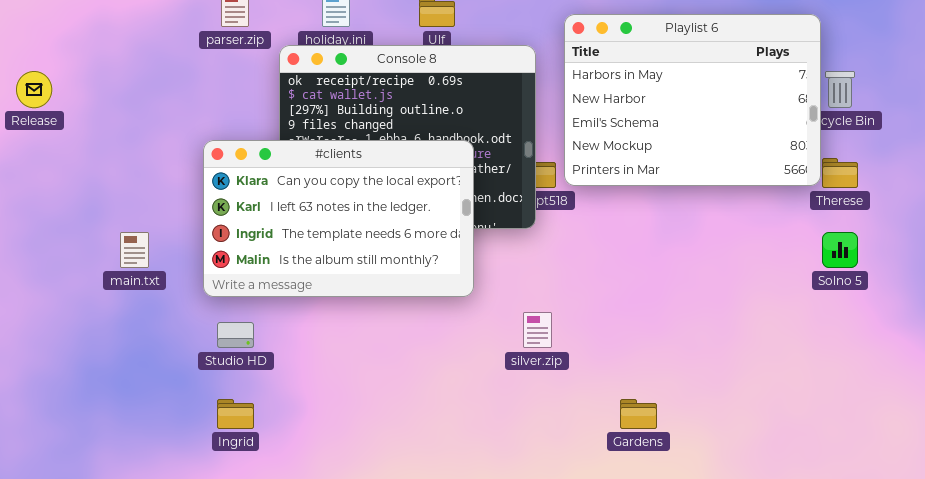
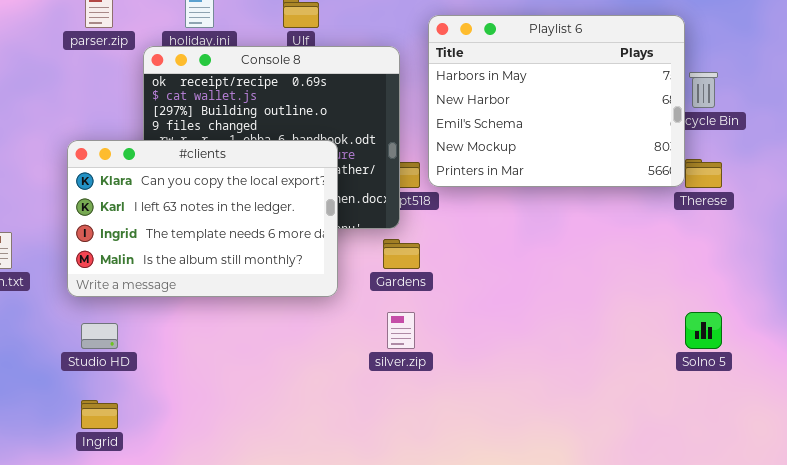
Solno 5: [822,232,858,268] -> [685,312,722,349], moved
Gardens: [620,399,657,429] -> [383,239,420,269], moved

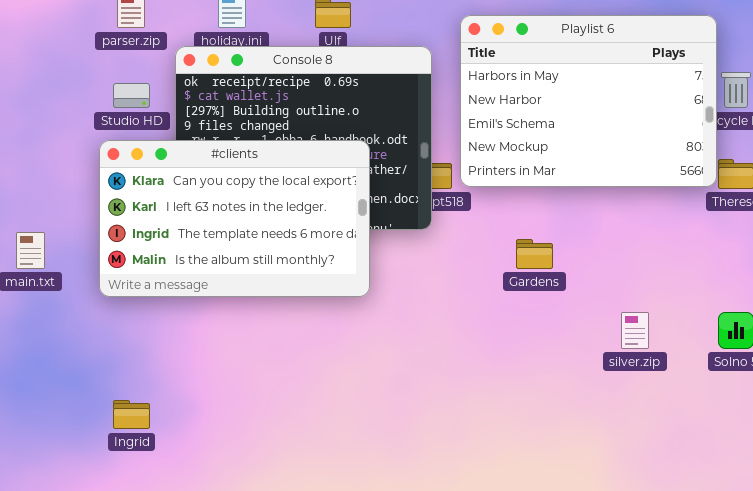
Gardens: [383,239,420,269] -> [516,239,553,269], moved
silver.zip: [387,312,415,349] -> [621,312,649,349], moved
Studio HD: [81,323,118,349] -> [113,83,150,108], moved

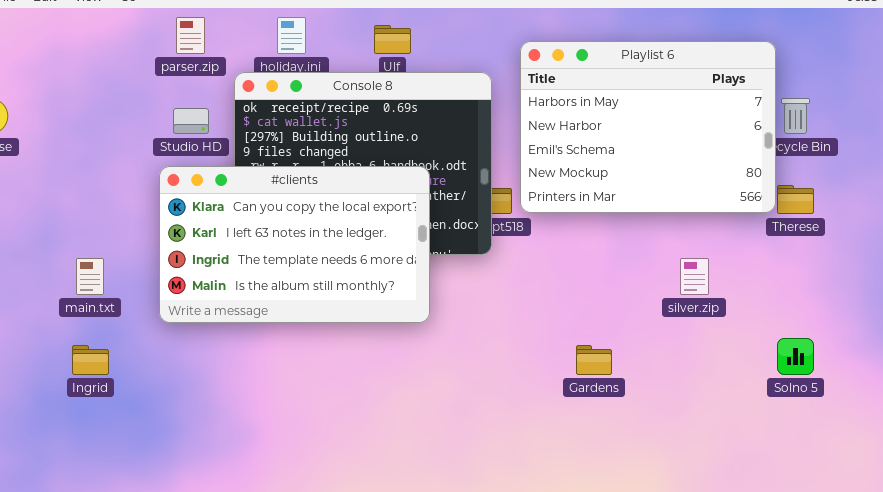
Gardens: [516,239,553,269] -> [576,345,612,375], moved
silver.zip: [621,312,649,349] -> [680,258,709,295], moved
Ingrid: [113,400,150,429] -> [72,345,109,375], moved

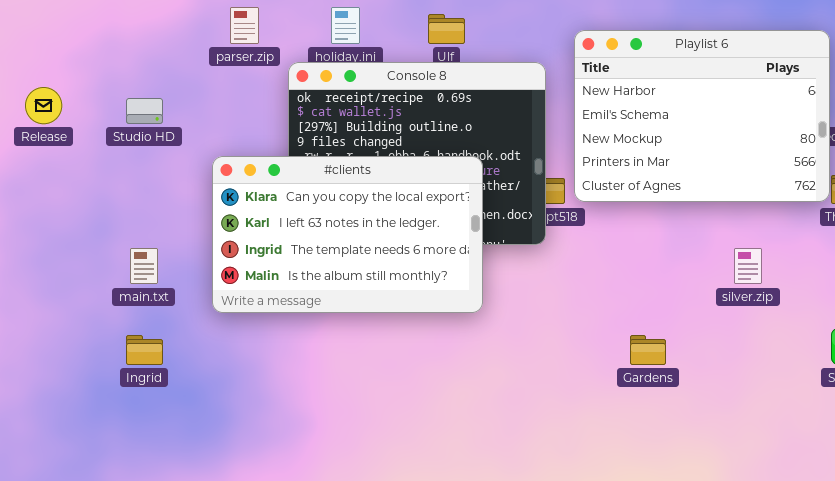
Playlist 6: [520,41,776,213] -> [574,30,830,202], scrolled down 1 row
Studio HD: [173,108,209,134] -> [126,98,163,124], moved

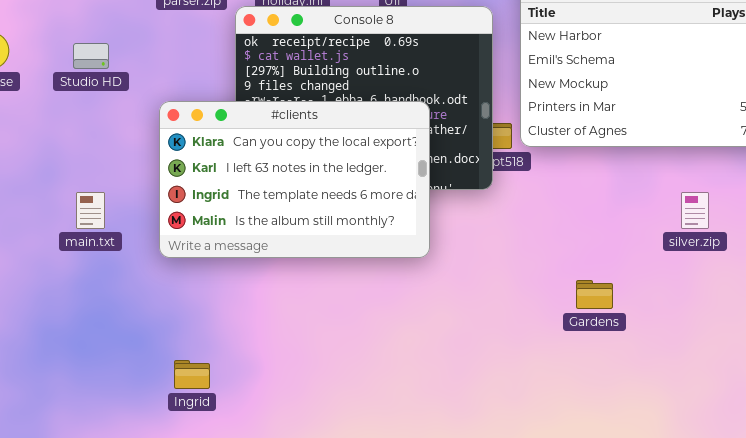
Ingrid: [126,335,163,365] -> [174,360,210,389], moved

